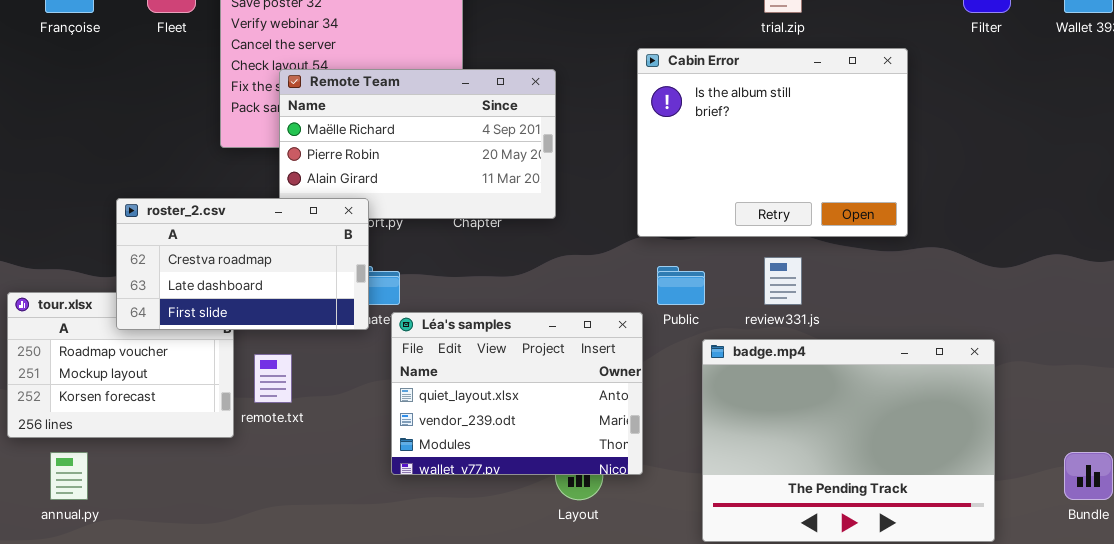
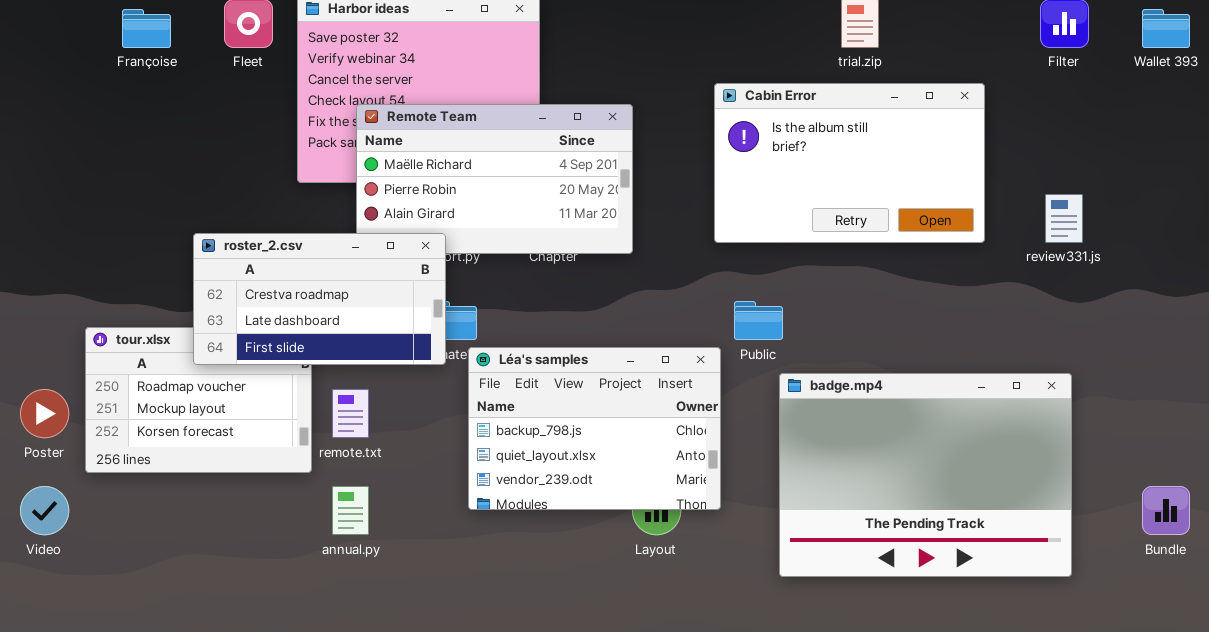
Cabin Error: [637,48,908,237] -> [714,83,985,243], resized
review331.js: [764,257,802,305] -> [1045,194,1083,243], moved
Léa's samples: [391,312,643,475] -> [468,347,721,510], scrolled up 1 row
annual.py: [50,452,88,500] -> [332,486,369,535], moved

